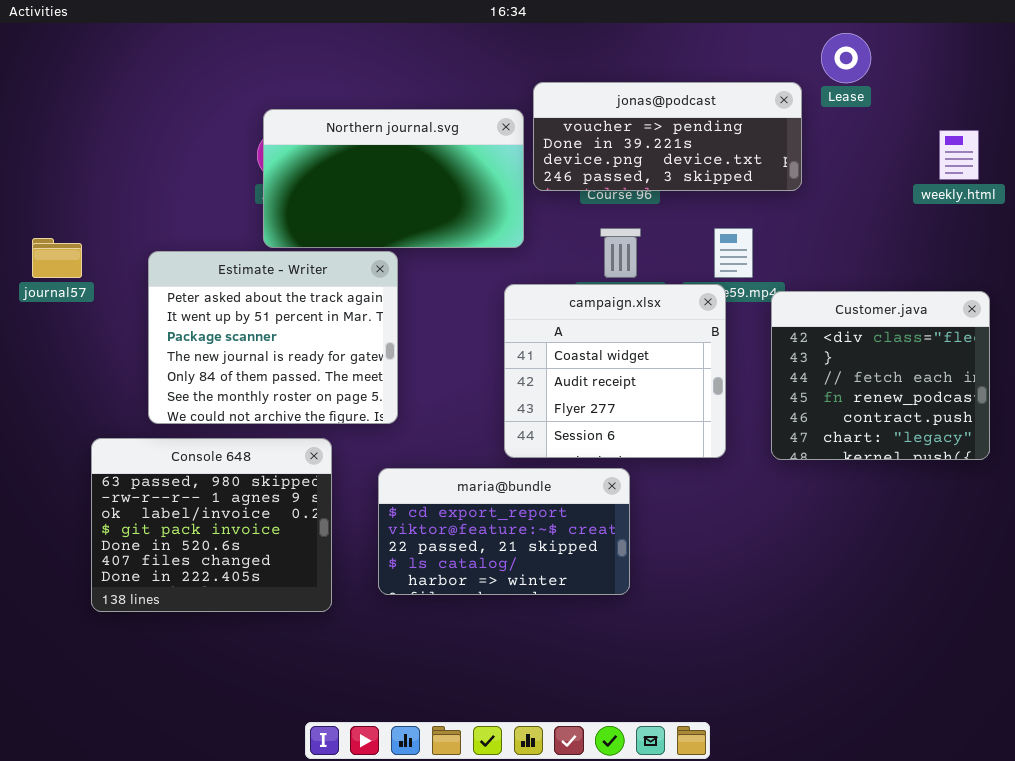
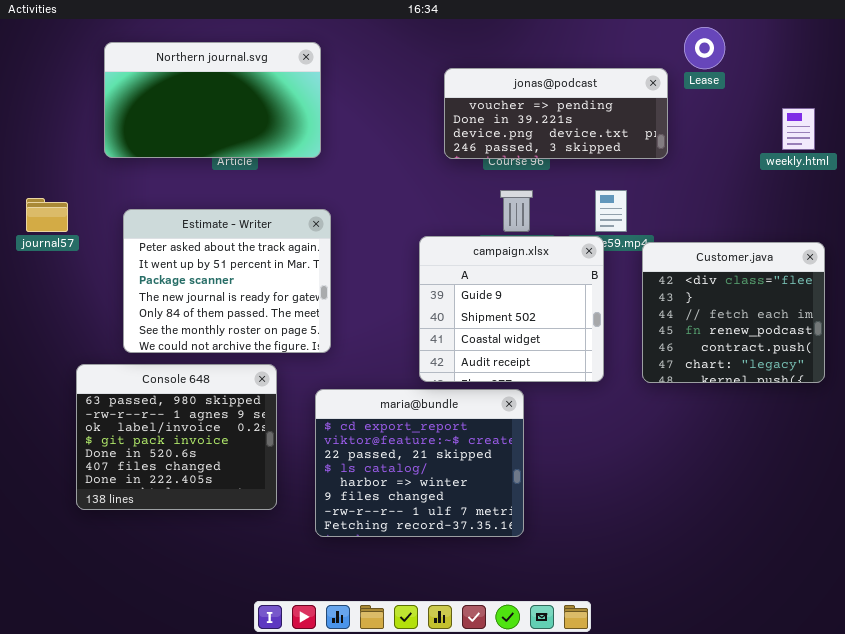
Northern journal.svg: [263,109,524,248] -> [104,42,321,158], moved
campaign.xlsx: [504,284,726,458] -> [419,236,604,382], scrolled up 2 rows
maria@bundle: [378,468,630,595] -> [315,389,524,537], resized

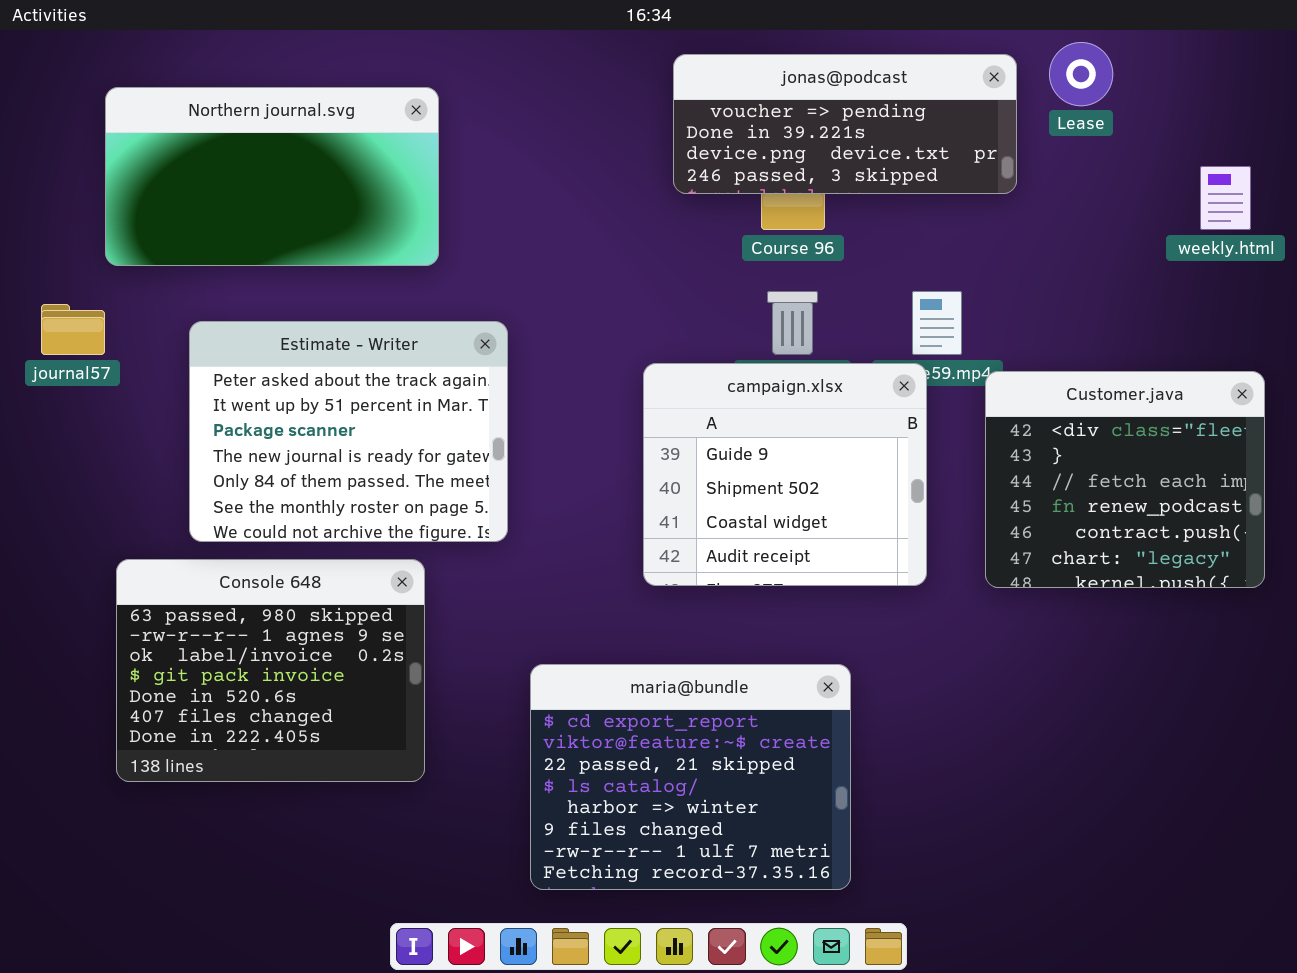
Northern journal.svg: [104,42,321,158] -> [105,87,439,266], moved
jonas@podcast: [444,68,668,159] -> [673,54,1017,194], moved
maria@bundle: [315,389,524,537] -> [530,664,851,890], moved

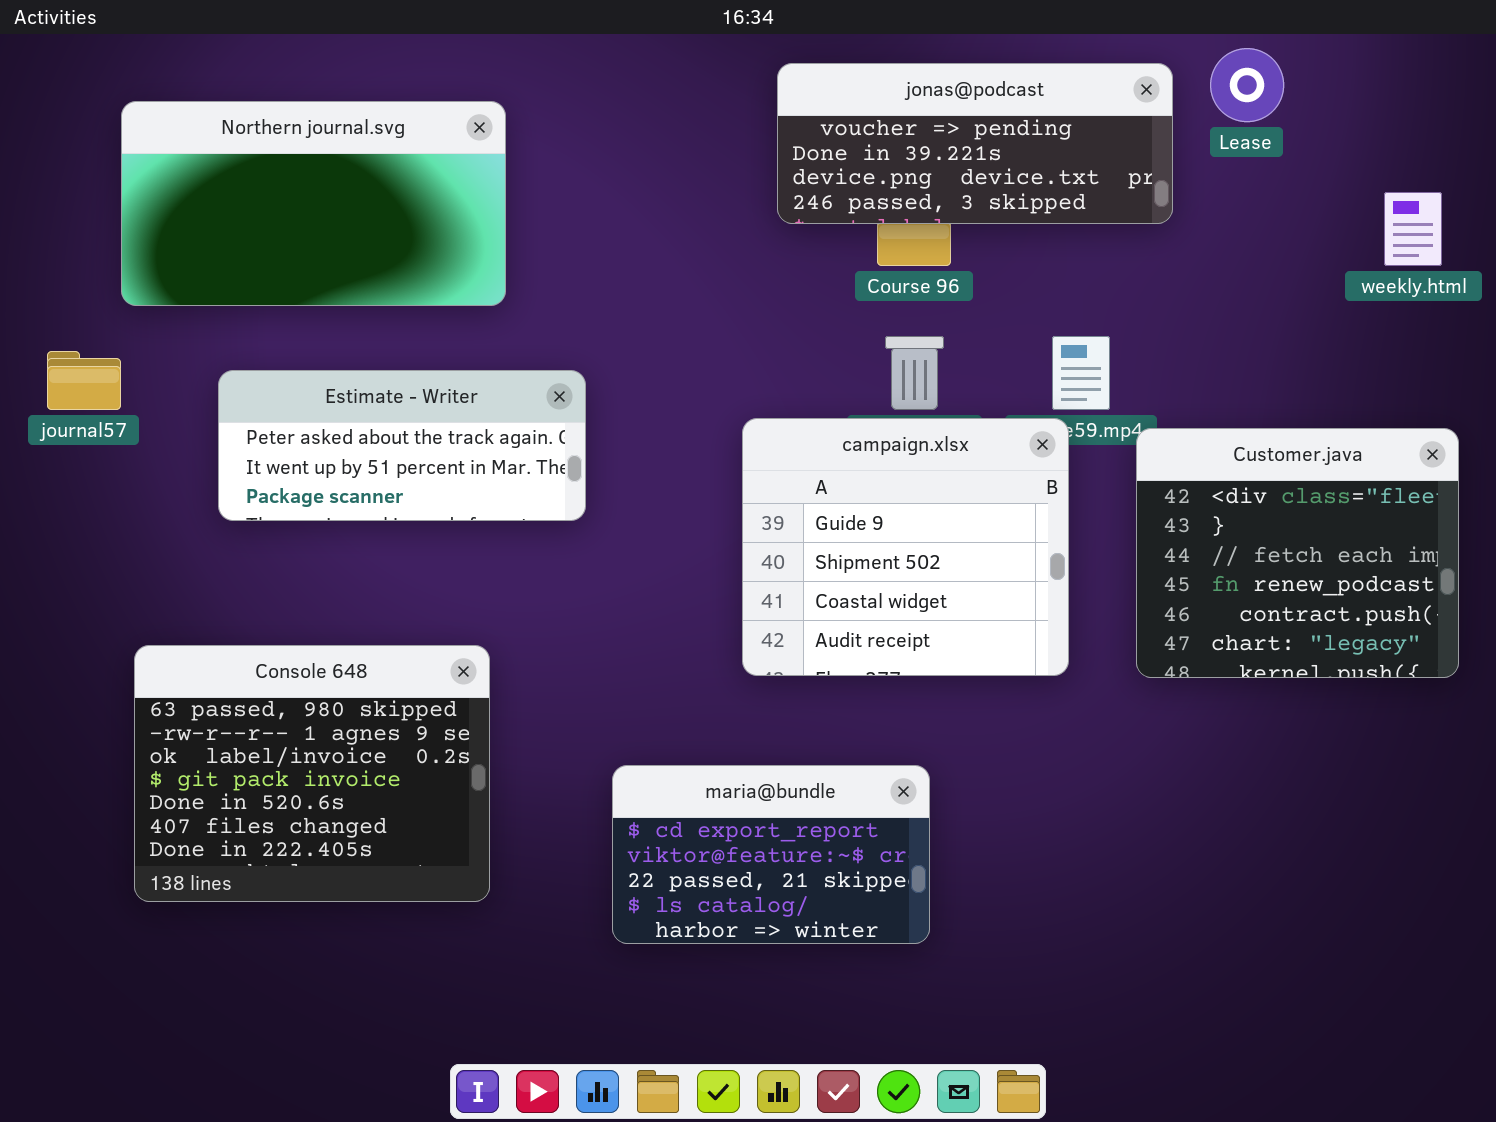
Estimate - Writer: [189,321,508,542] -> [218,370,586,521], resized
maria@bundle: [530,664,851,890] -> [612,765,930,944], resized

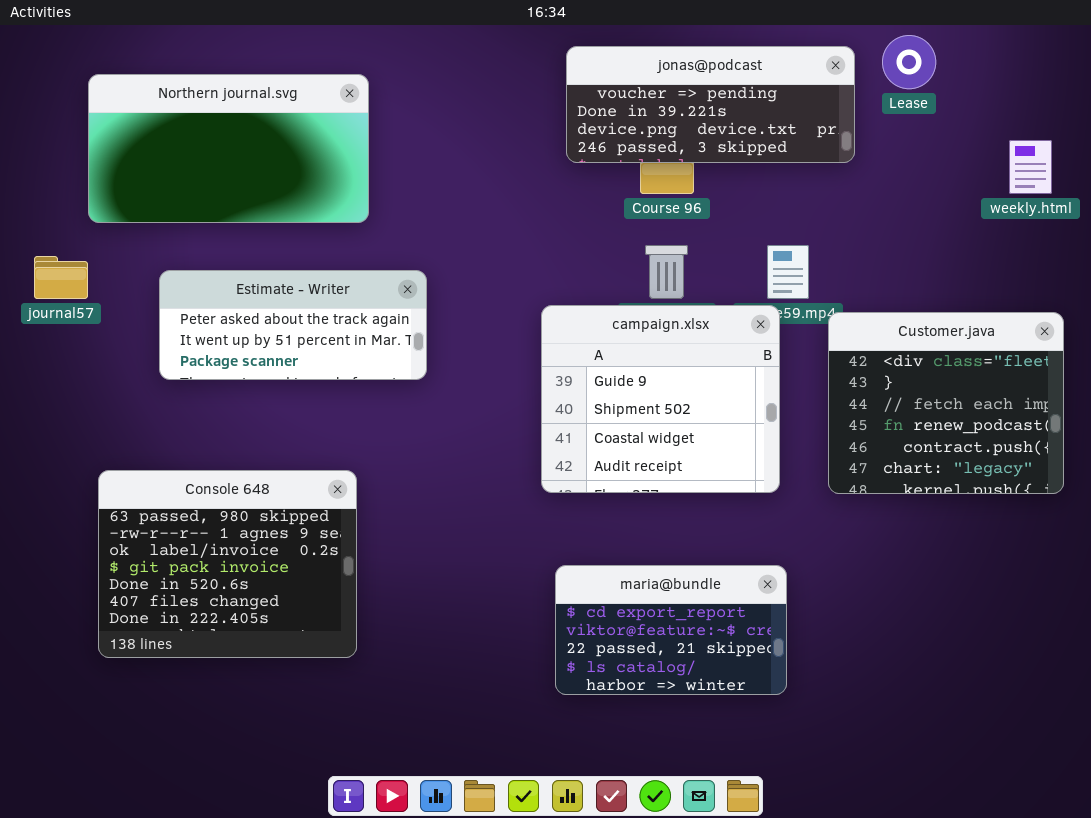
maria@bundle: [612,765,930,944] -> [555,565,787,695], moved

